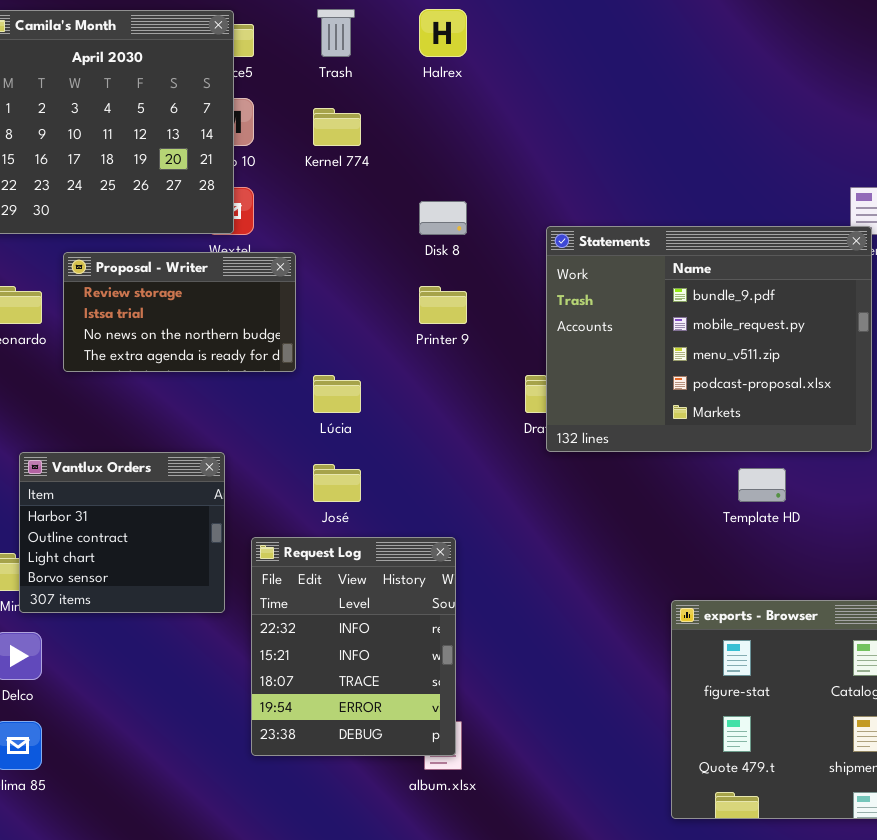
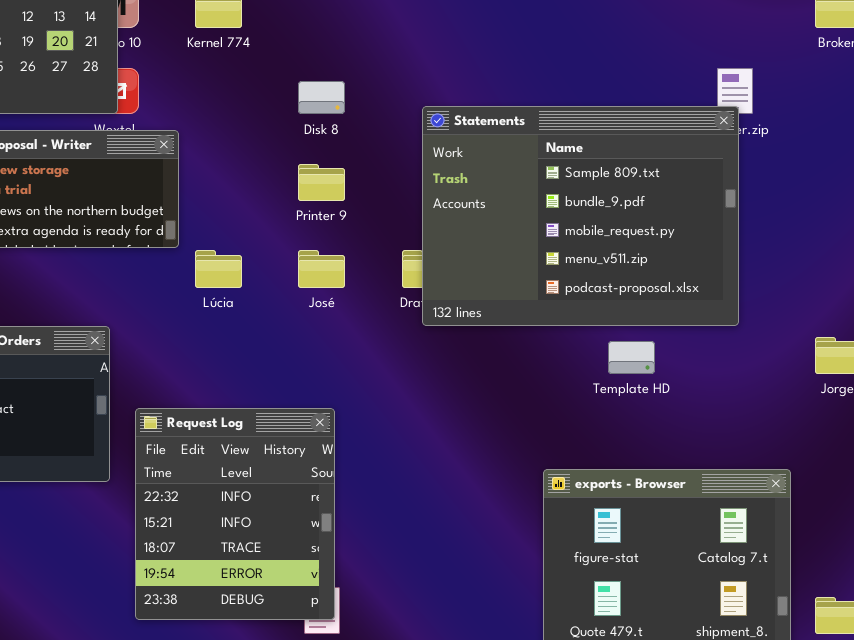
Statements: [546,226,872,452] -> [422,106,739,326], scrolled up 1 row
José: [313,464,361,502] -> [298,250,345,288], moved

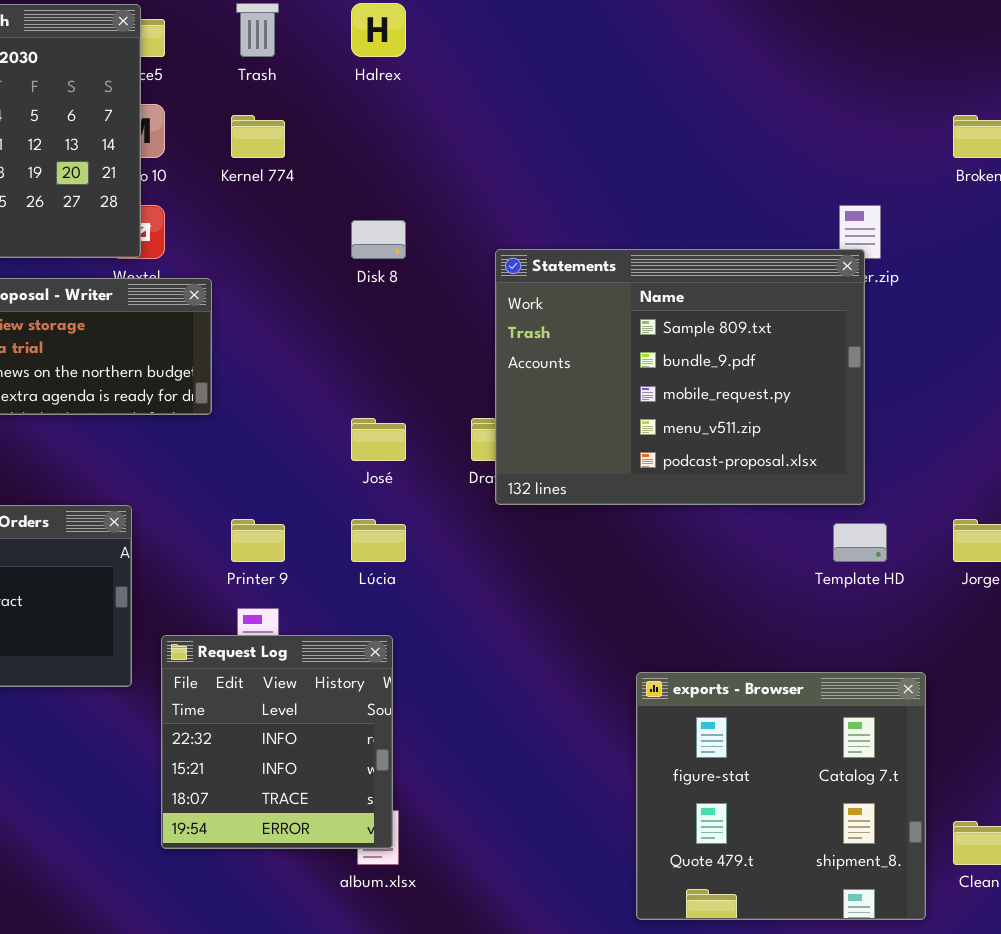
Printer 9: [298,164,345,201] -> [231,519,285,562], moved
Lúcia: [195,250,242,288] -> [351,519,406,562], moved
Template HD: [608,341,655,374] -> [833,523,887,562], moved
Request Log: [135,408,335,620] -> [161,635,393,849], resized

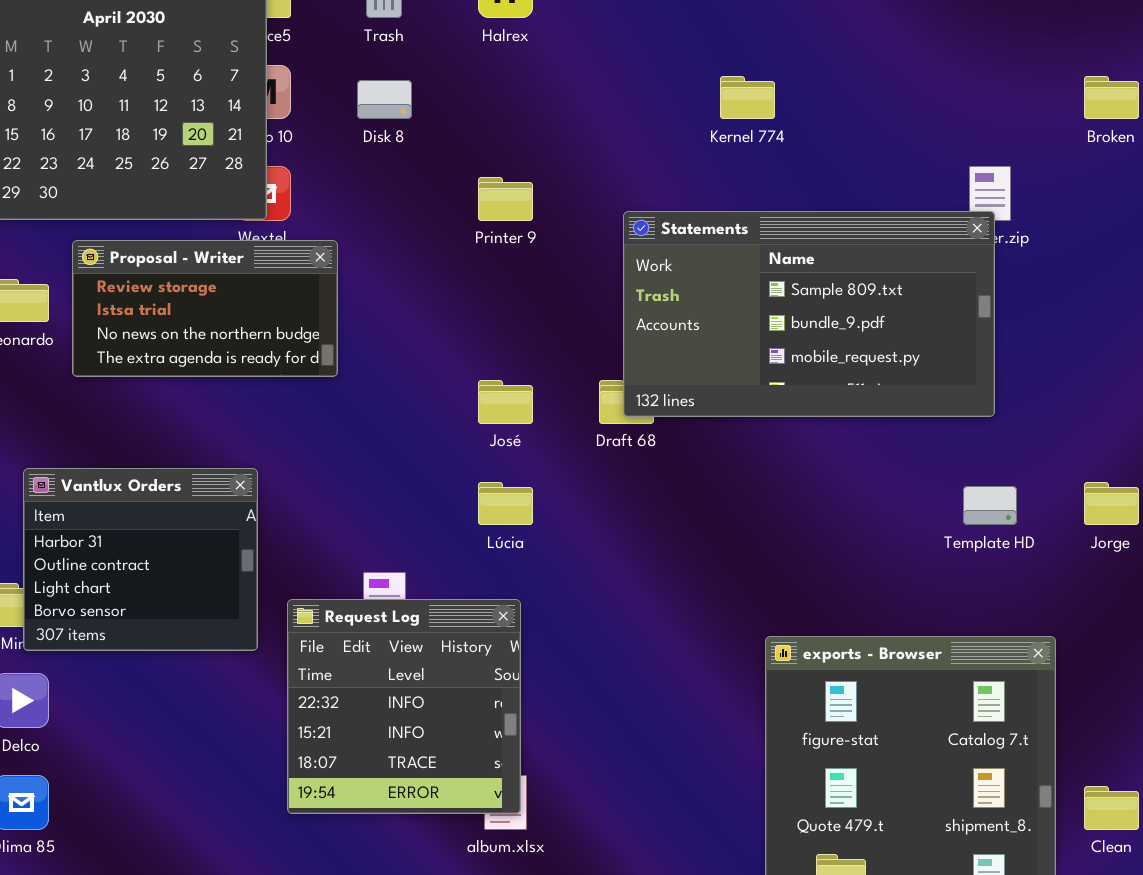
Kernel 774: [231,115,285,158] -> [720,76,775,119], moved
Disk 8: [351,220,406,259] -> [357,80,412,119], moved
Statements: [495,249,865,505] -> [623,211,995,417], resized
Printer 9: [231,519,285,562] -> [478,177,533,221], moved

